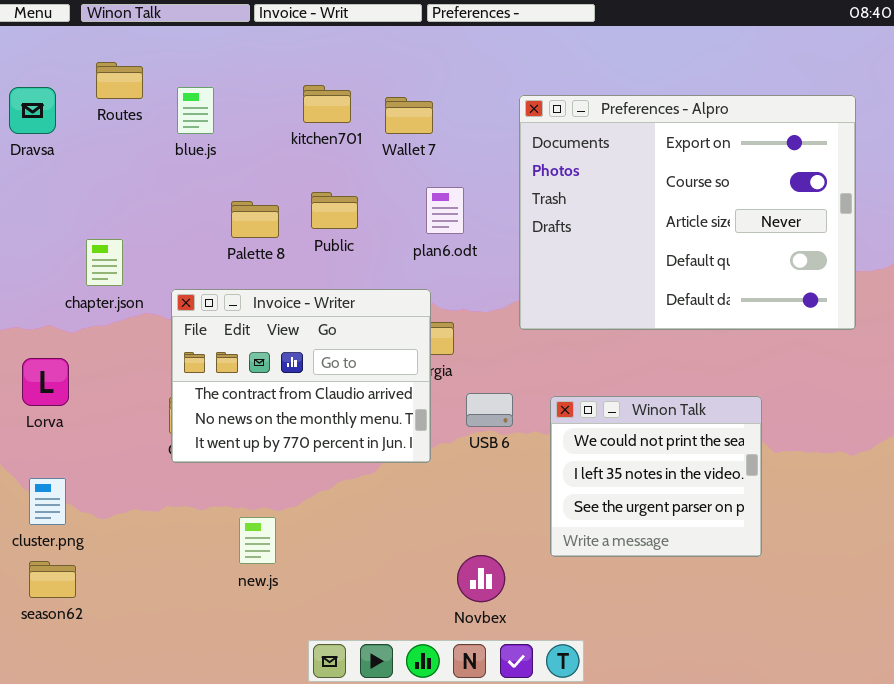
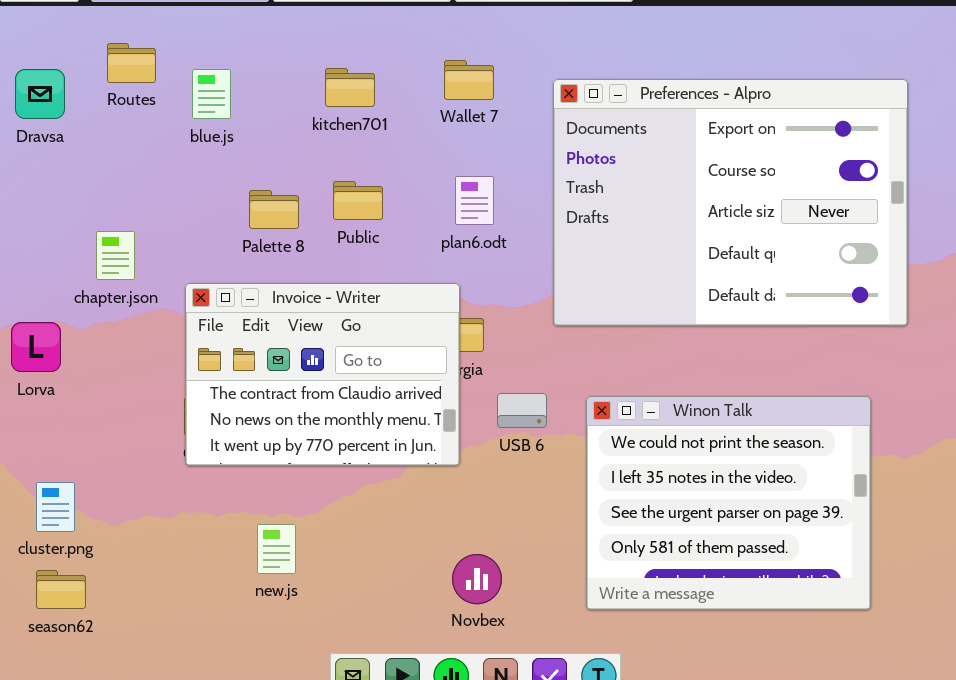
Wallet 7: [385,97,433,134] -> [444,60,494,100], moved
Lorva: [22,358,69,406] -> [11,322,61,372], moved
Winon Talk: [550,396,762,557] -> [586,396,871,610], resized
Novbex: [457,555,505,602] -> [452,554,502,604], moved

